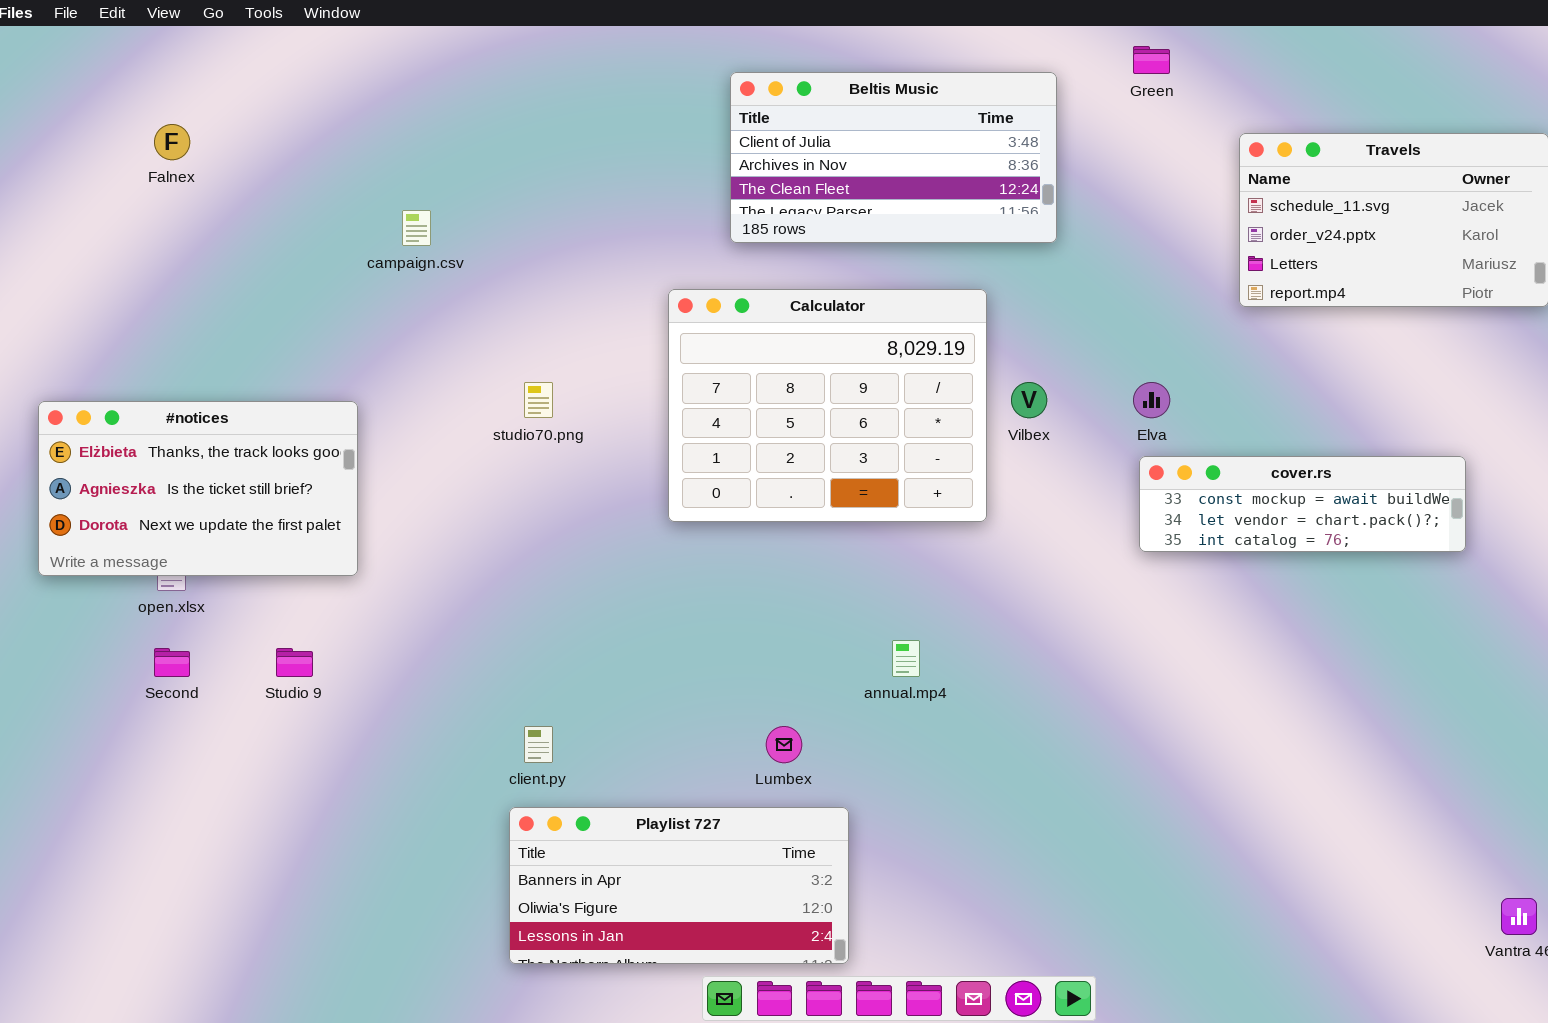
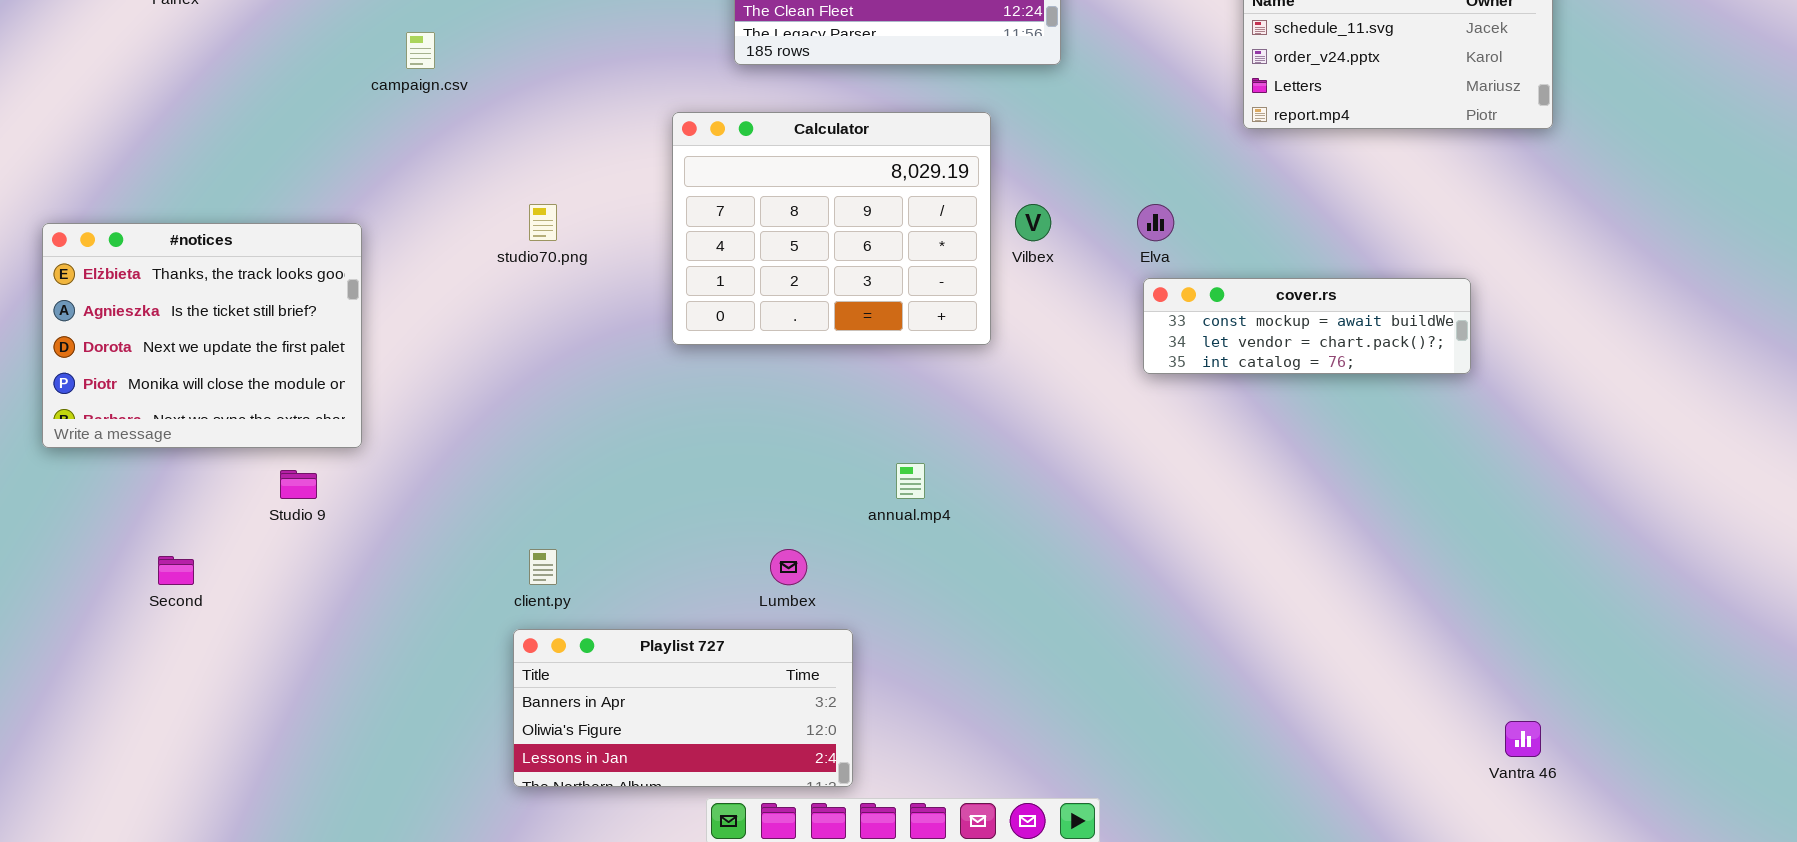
#notices: [38,401,358,576] -> [42,223,362,448], resized
Second: [154,648,190,677] -> [158,556,194,585], moved

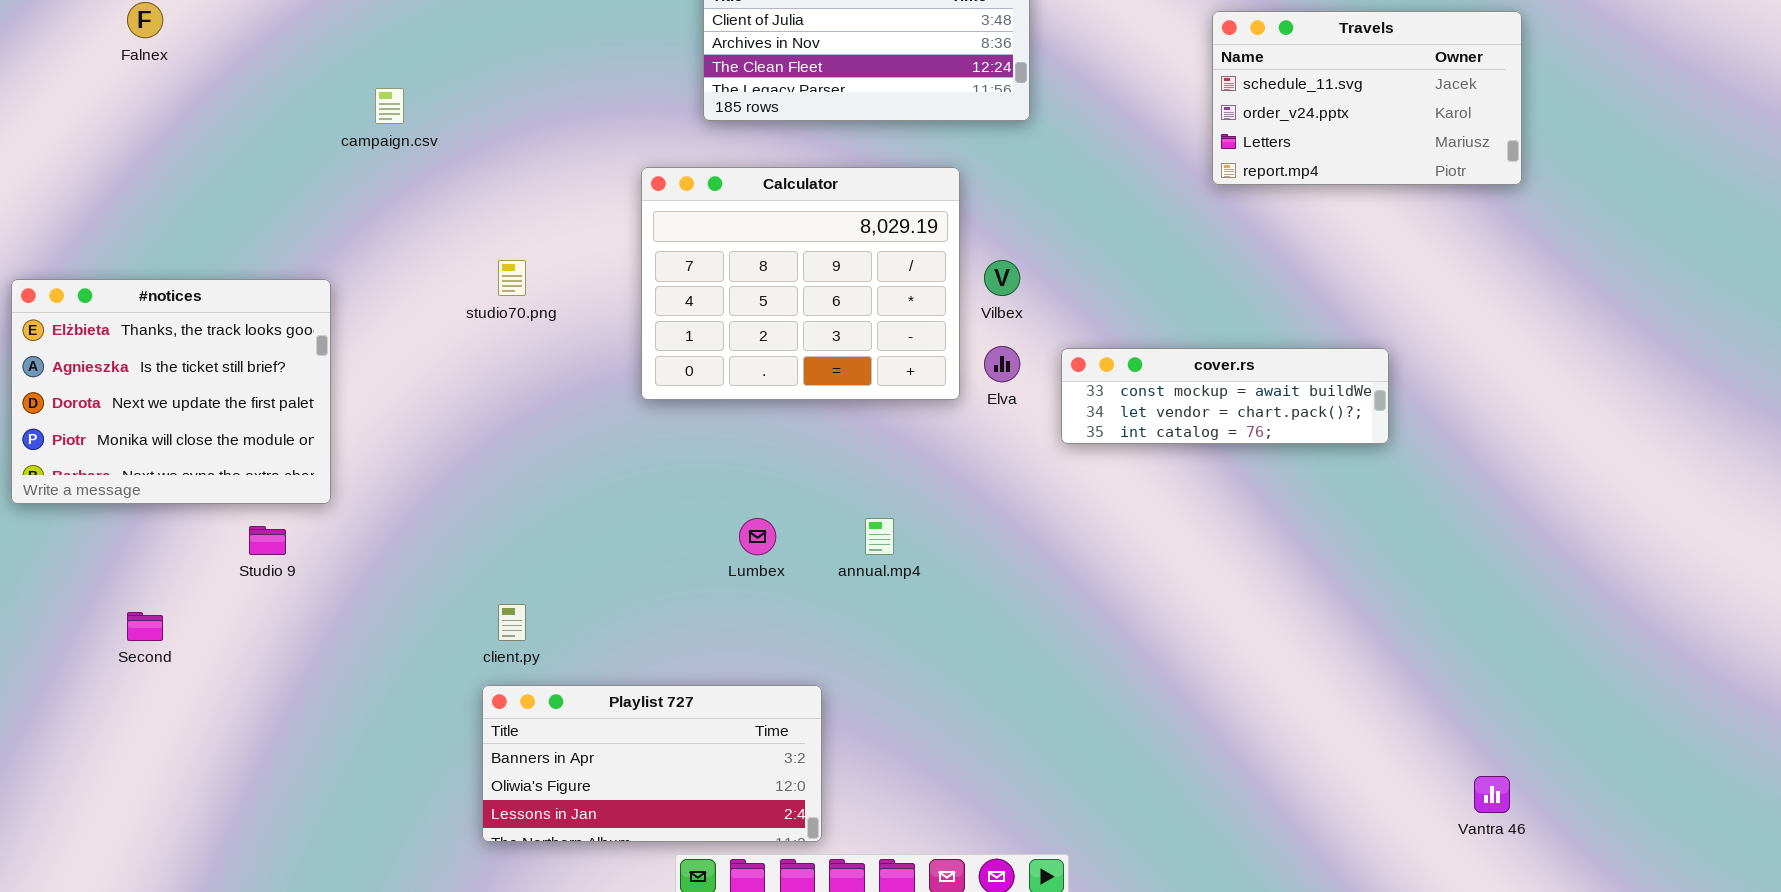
Elva: [1137,204,1174,241] -> [984,346,1020,382], moved
cover.rs: [1143,278,1471,374] -> [1061,348,1389,444], moved
Lumbex: [770,549,807,585] -> [739,518,776,555], moved

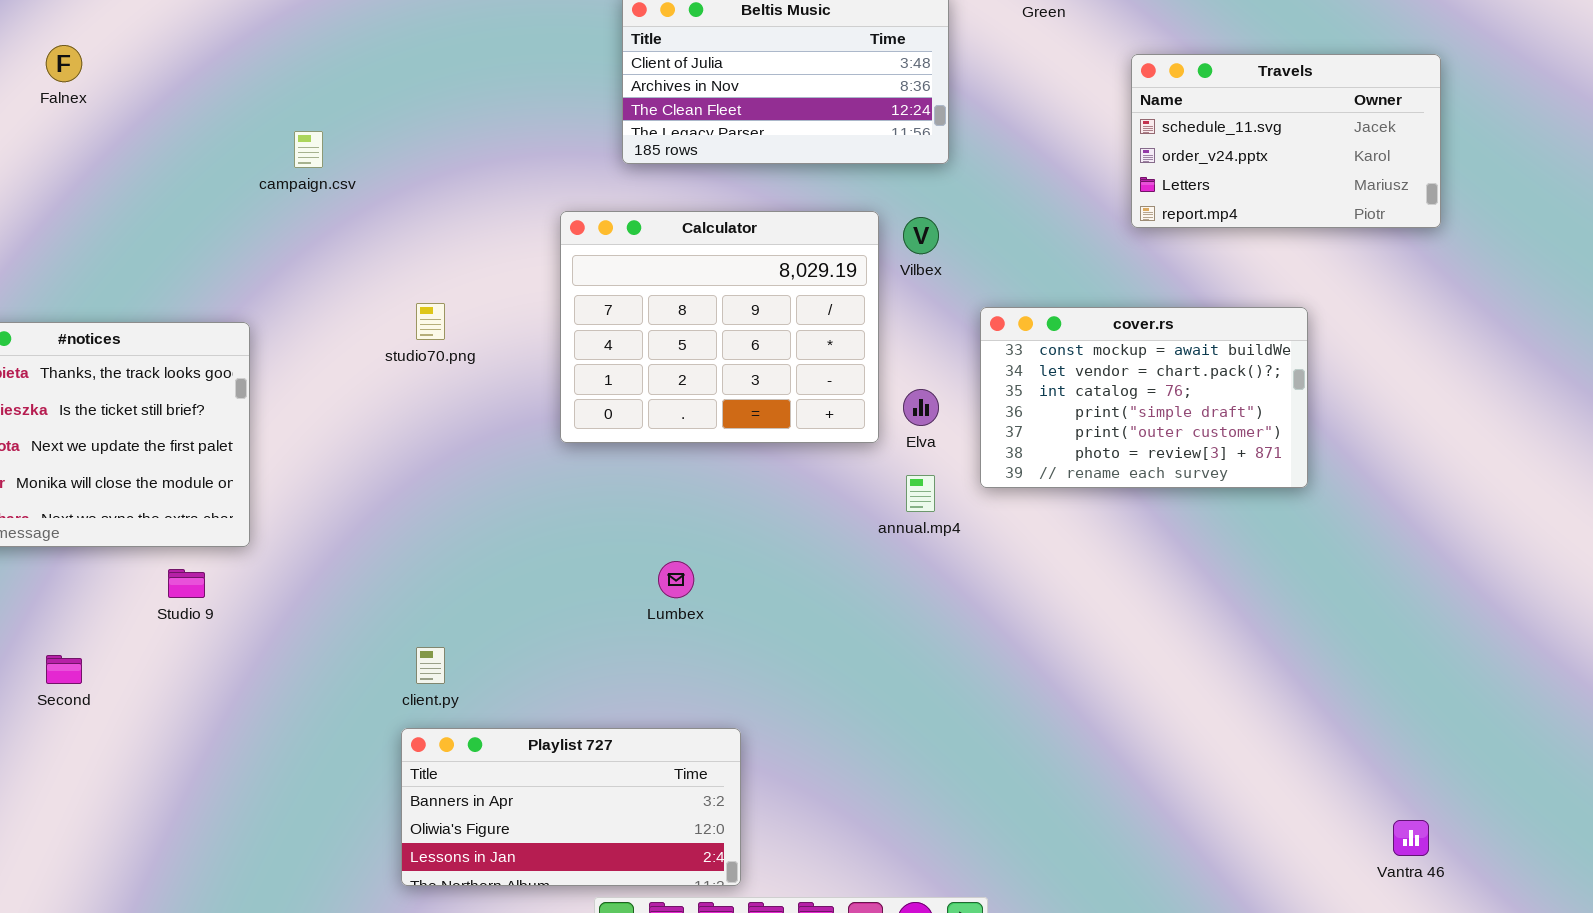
Vilbex: [984,260,1020,296] -> [903,217,939,254], moved
cover.rs: [1061,348,1389,444] -> [980,307,1308,488], resized
annual.mp4: [865,518,894,555] -> [906,475,935,512], moved

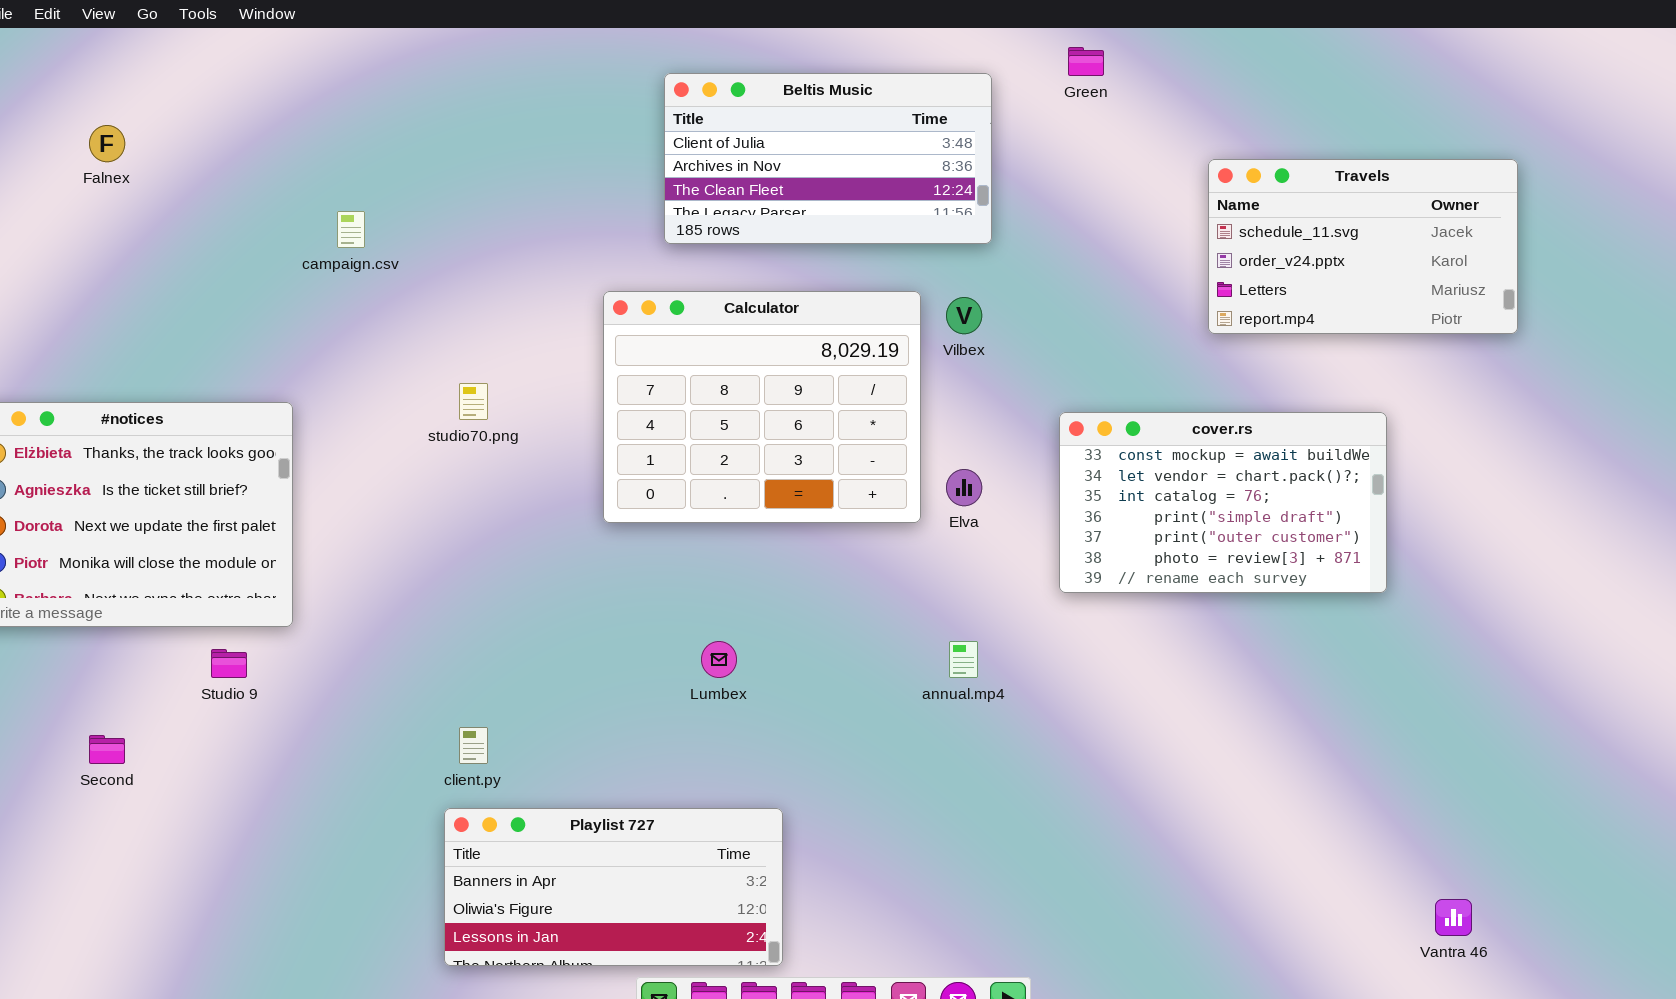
Travels: [1131,54,1441,228] -> [1208,159,1518,334], moved
cover.rs: [980,307,1308,488] -> [1059,412,1387,593], moved
annual.mp4: [906,475,935,512] -> [949,641,978,678], moved

